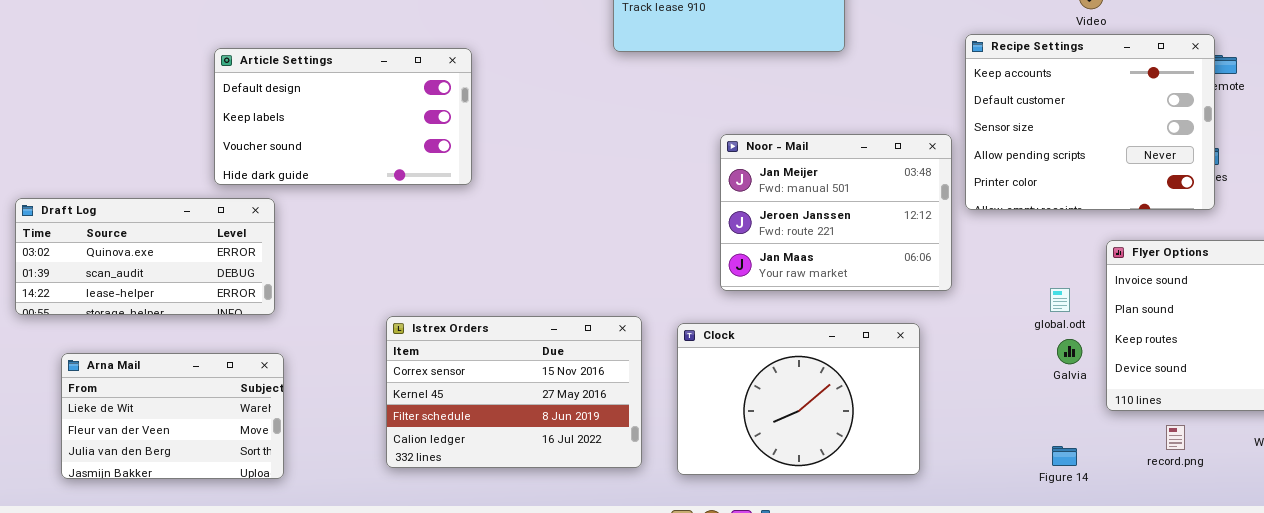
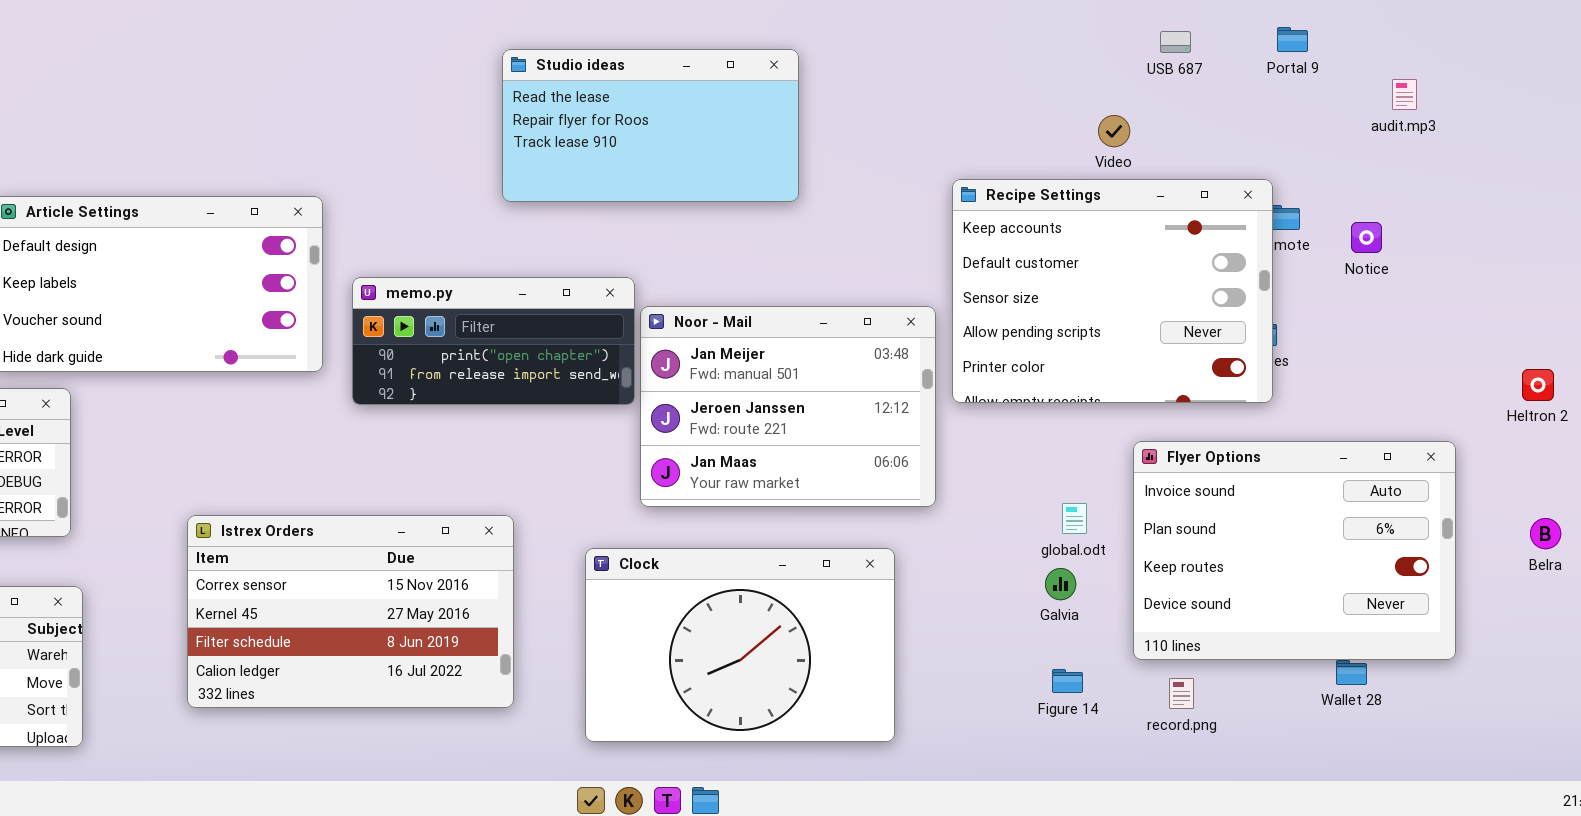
memo.py: none -> [352,277,635,405], opened
Istrex Orders: [386,316,642,468] -> [187,515,514,708], moved
Galvia: [1057,339,1082,364] -> [1045,568,1076,600], moved
record.png: [1166,425,1185,450] -> [1169,678,1194,709], moved
Figure 14: [1052,446,1077,466] -> [1052,669,1083,693], moved

